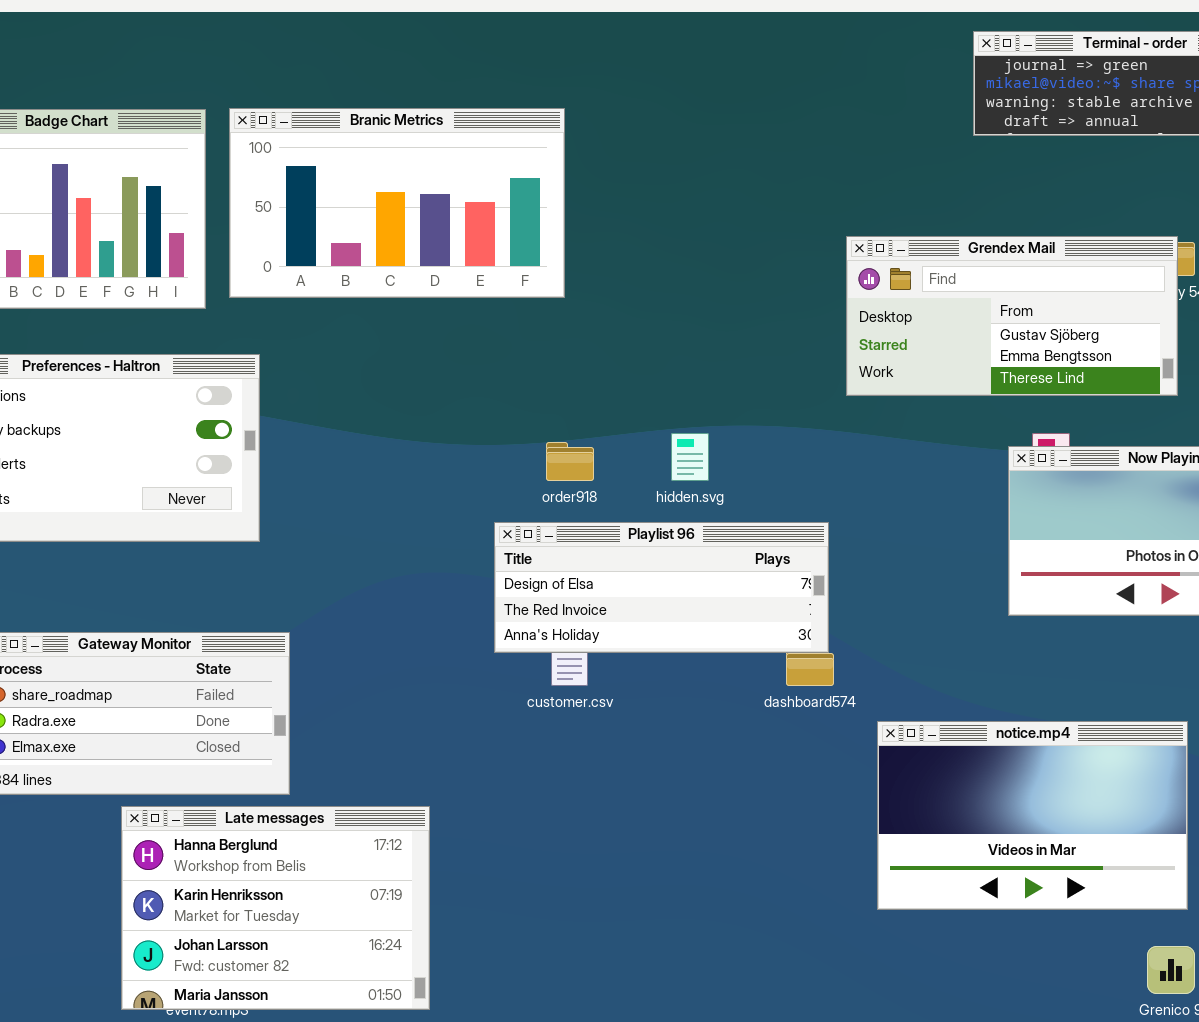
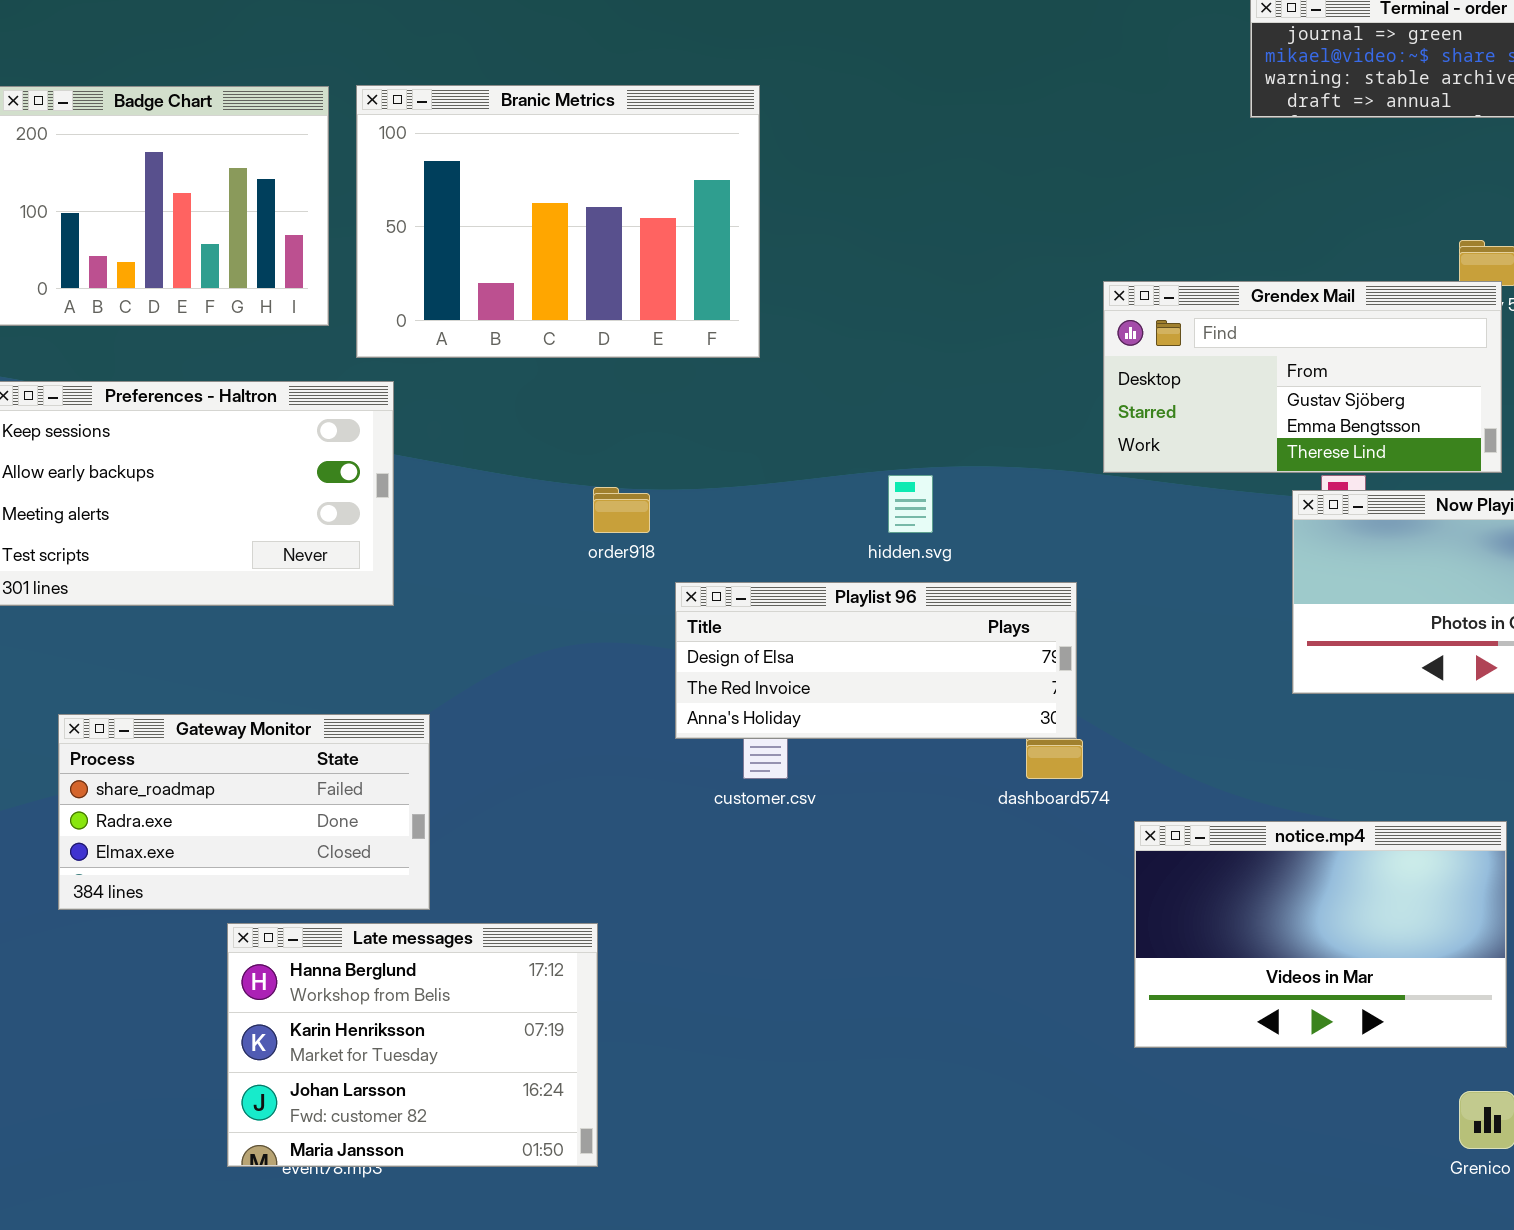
Branic Metrics: [229,108,565,298] -> [356,85,760,358], resized
Grendex Mail: [846,236,1178,396] -> [1103,281,1502,473], moved
order918: [546,442,594,481] -> [593,487,650,533], moved

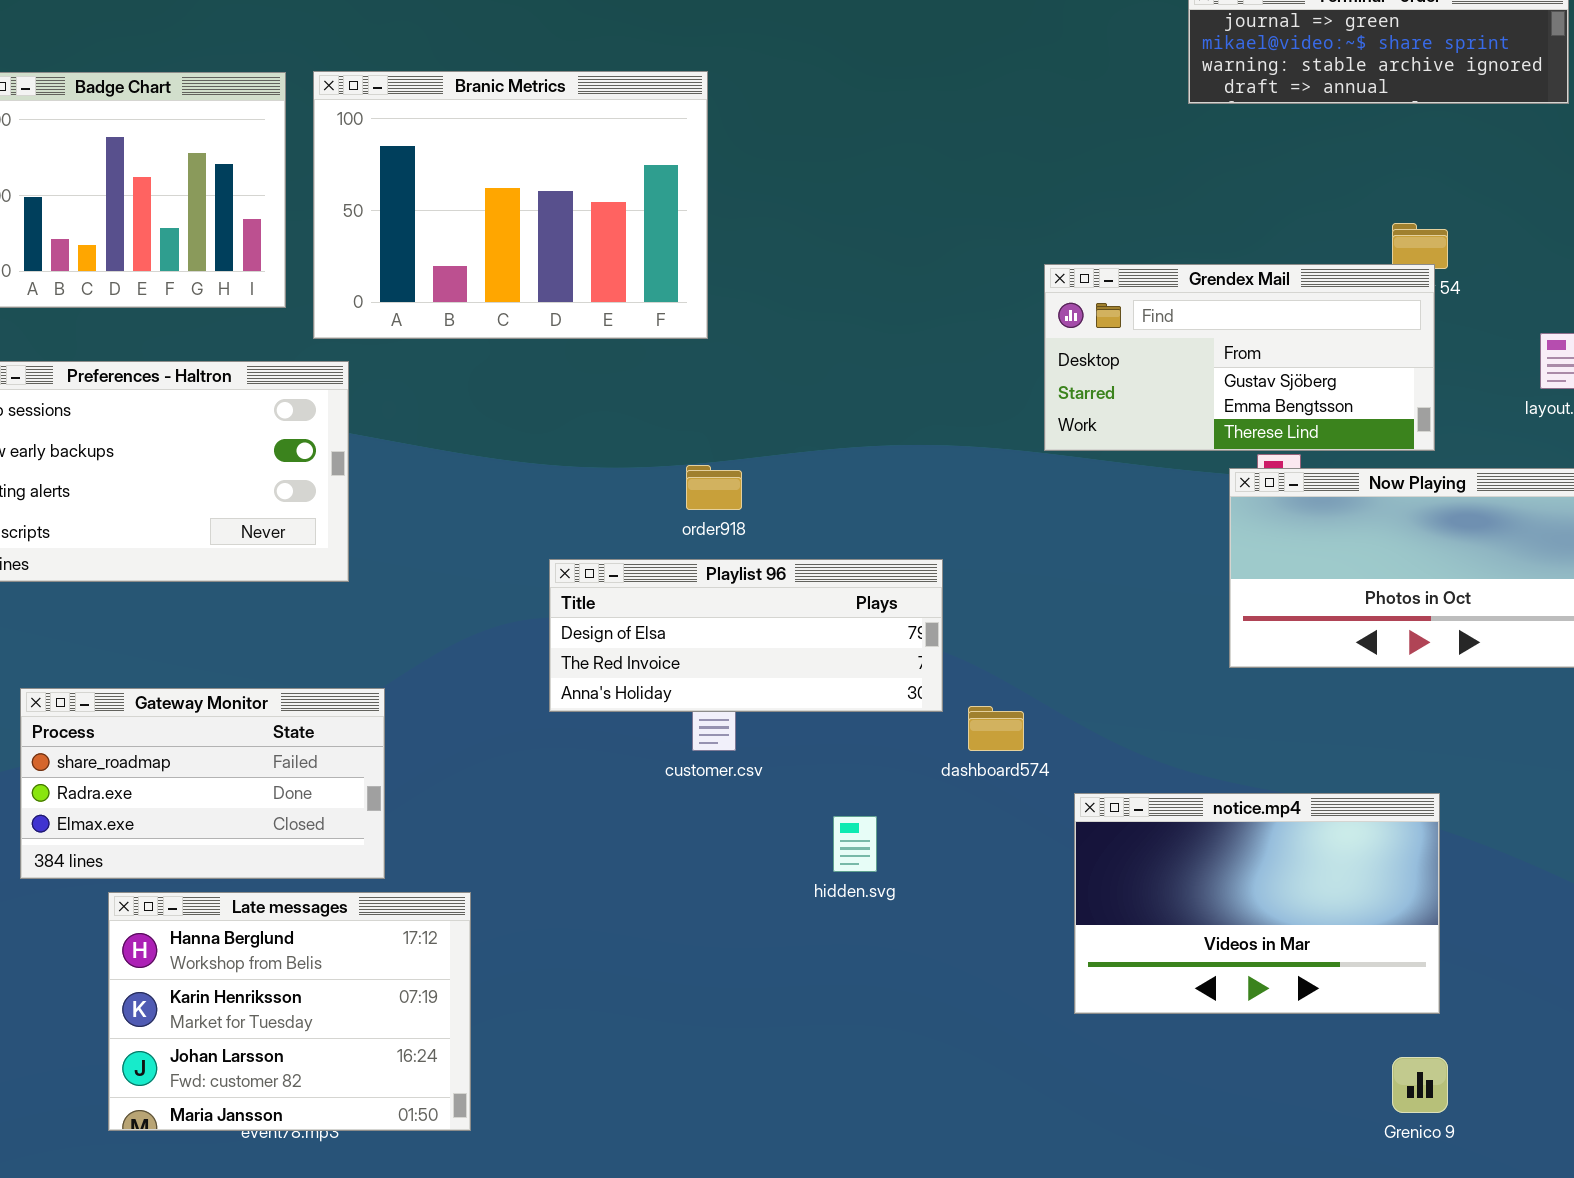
hidden.svg: [888,475,933,533] -> [833,816,877,872], moved
order918: [593,487,650,533] -> [686,465,742,510], moved
Playlist 96: [675,582,1077,739] -> [549,559,943,712], moved
Late messages: [227,923,598,1167] -> [108,892,471,1131], moved

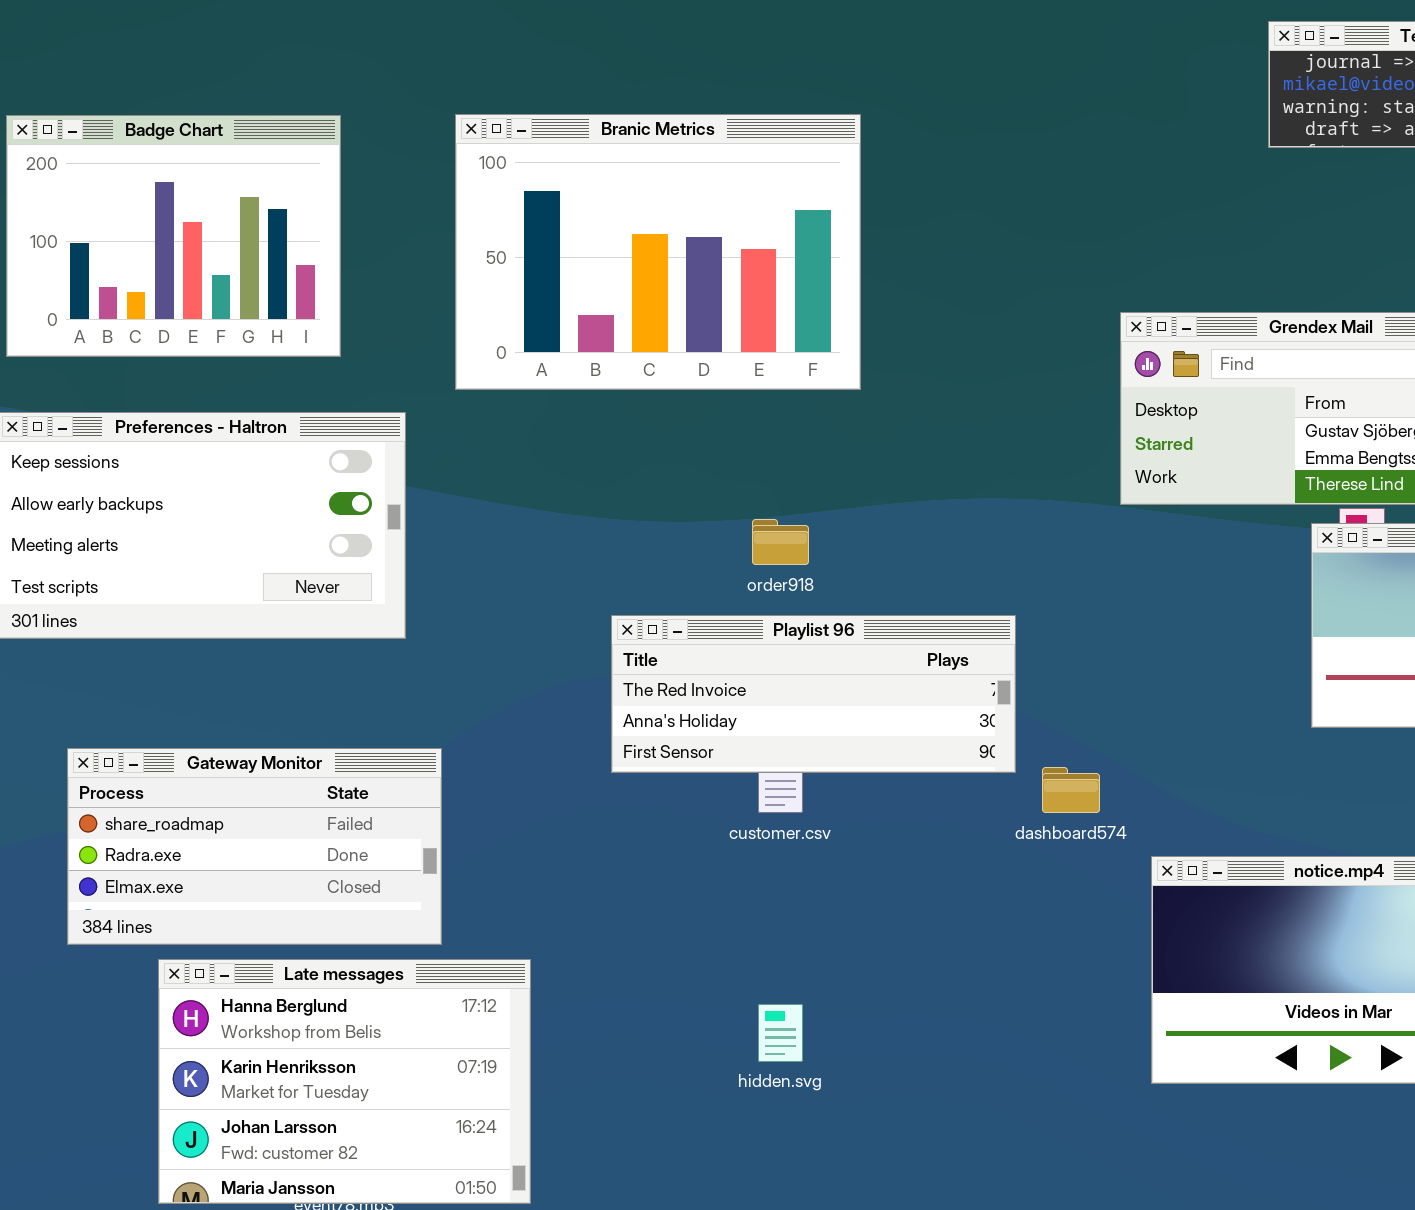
Branic Metrics: [313,71,708,339] -> [455,114,861,390], moved
Playlist 96: [549,559,943,712] -> [611,615,1016,773], scrolled down 1 row
hidden.svg: [833,816,877,872] -> [758,1004,803,1062], moved

